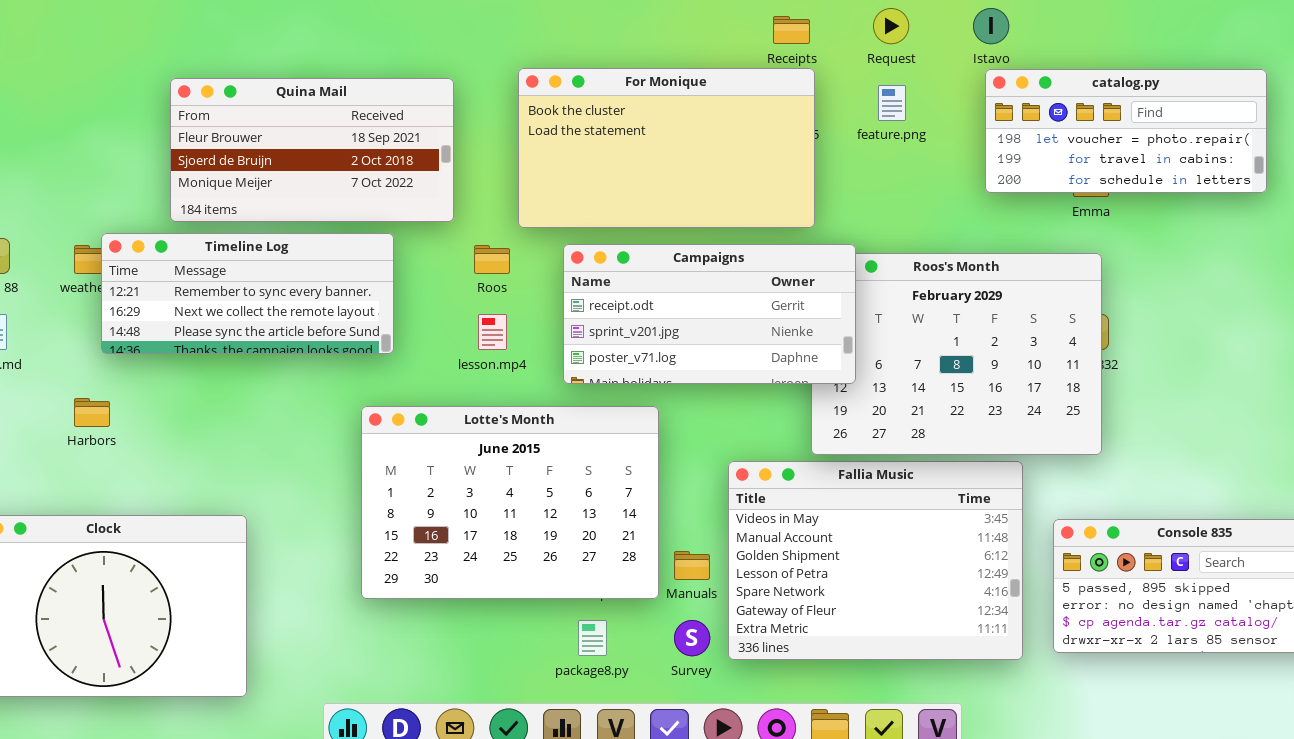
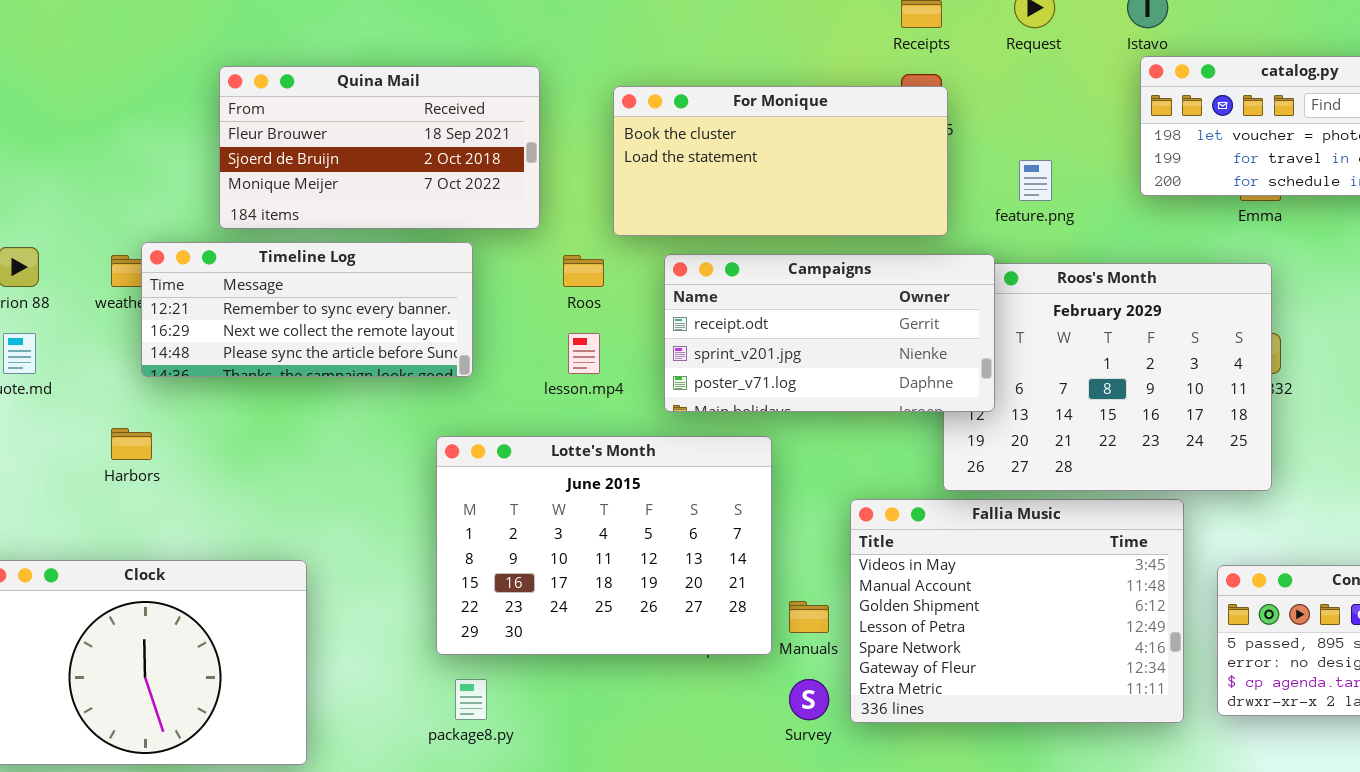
For Monique: [518,68,815,228] -> [613,86,948,236], resized
feature.png: [878,85,906,121] -> [1019,160,1052,201], moved
package8.py: [578,620,607,656] -> [455,679,487,720], moved

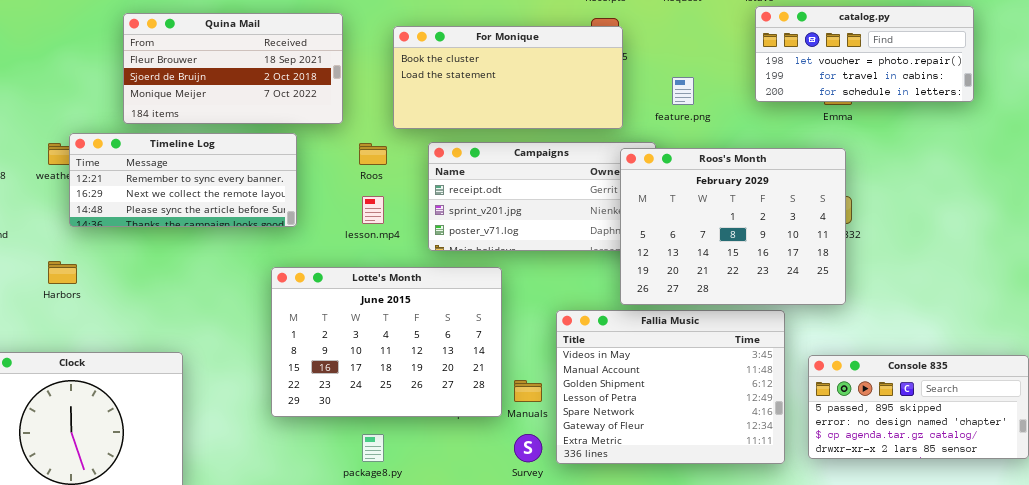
Roos's Month: [943,263,1272,491] -> [620,148,846,305], raised
package8.py: [455,679,487,720] -> [362,434,384,462], moved

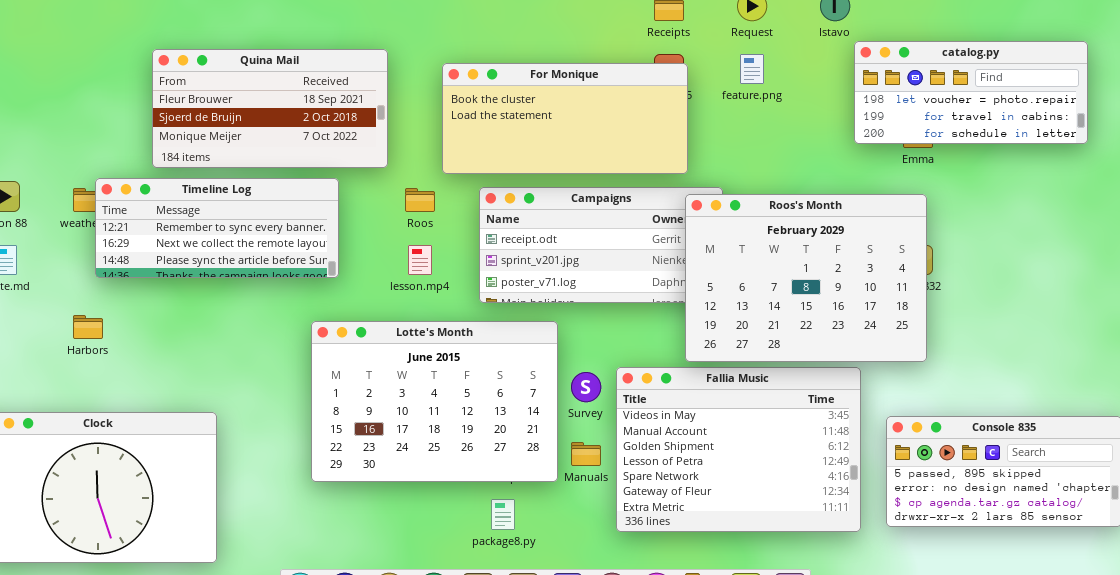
catalog.py: [755,6,974,102] -> [854,41,1088,144], moved
feature.png: [672,77,694,105] -> [740,54,764,84], moved
package8.py: [362,434,384,462] -> [491,499,515,530], moved
Survey: [514,434,542,462] -> [571,372,601,402], moved

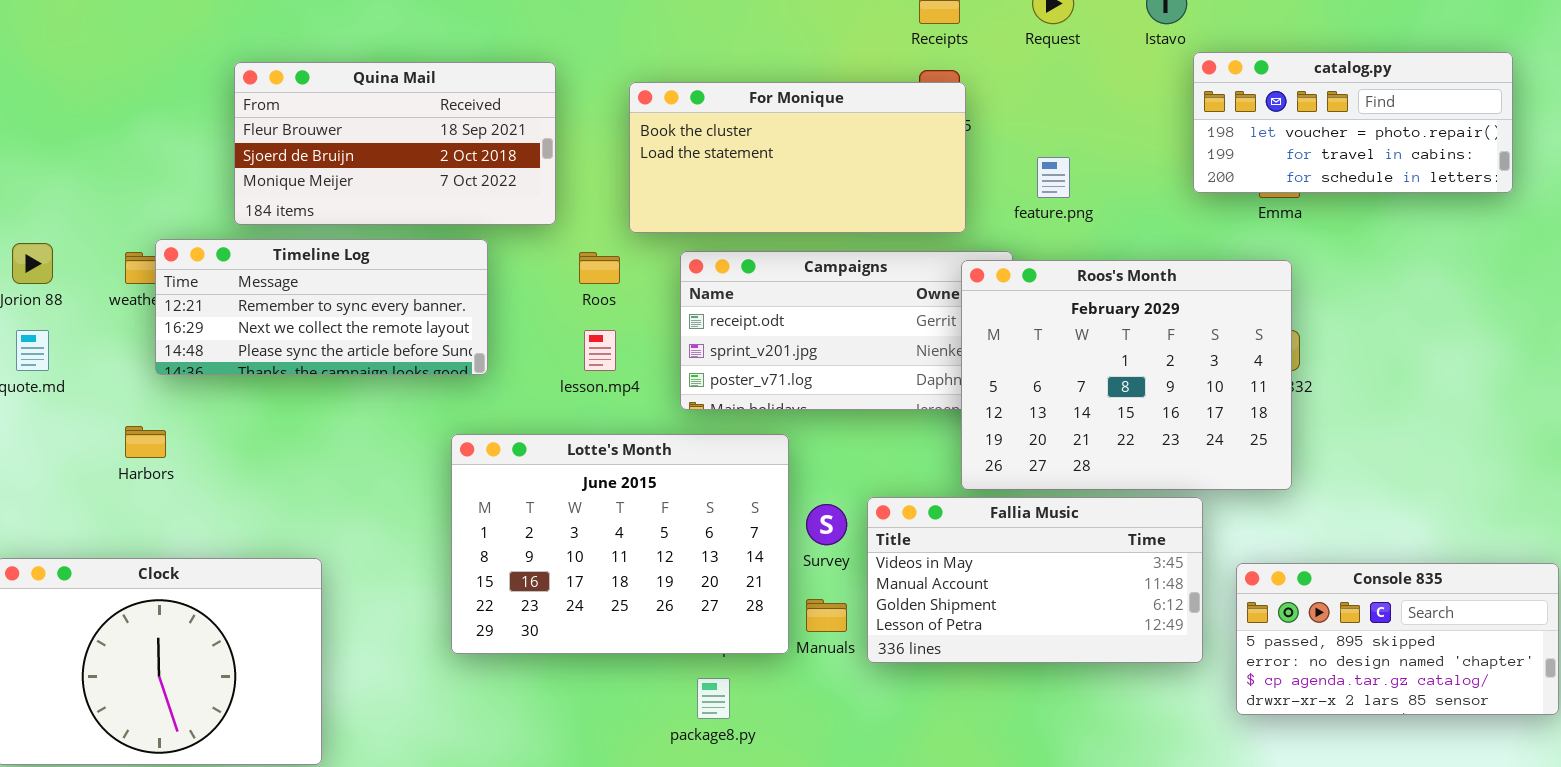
feature.png: [740,54,764,84] -> [1037,157,1070,198], moved
Fallia Music: [616,367,861,532] -> [867,497,1203,663], resized

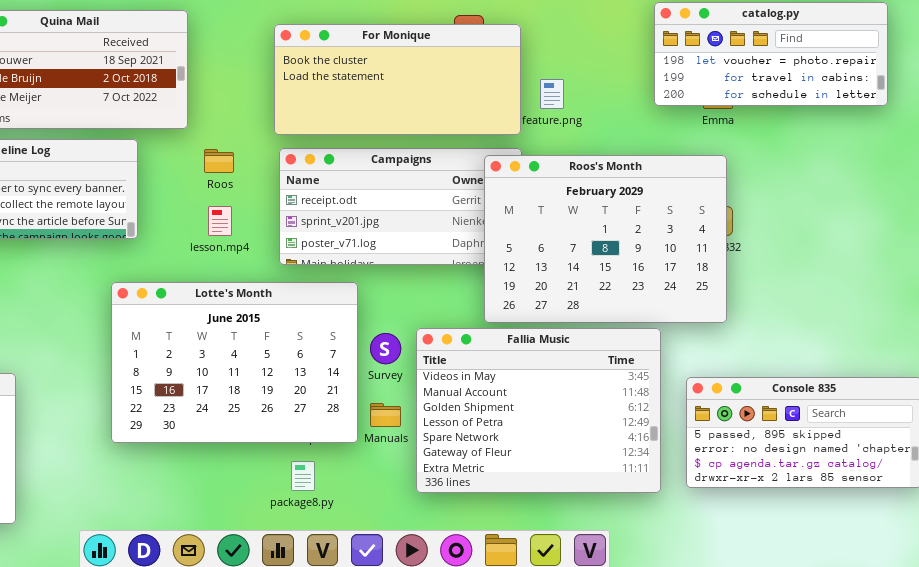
For Monique: [629,82,966,233] -> [274,24,521,135], moved
Fallia Music: [867,497,1203,663] -> [416,328,661,493], resized

